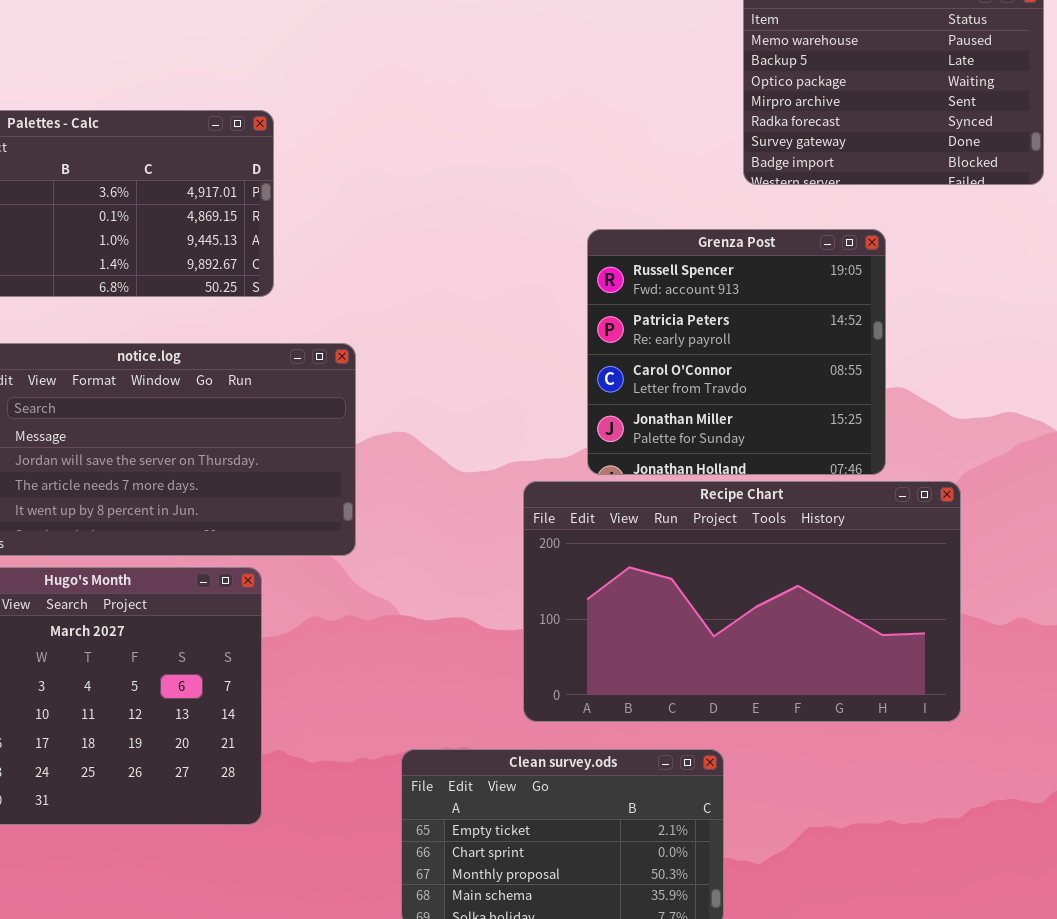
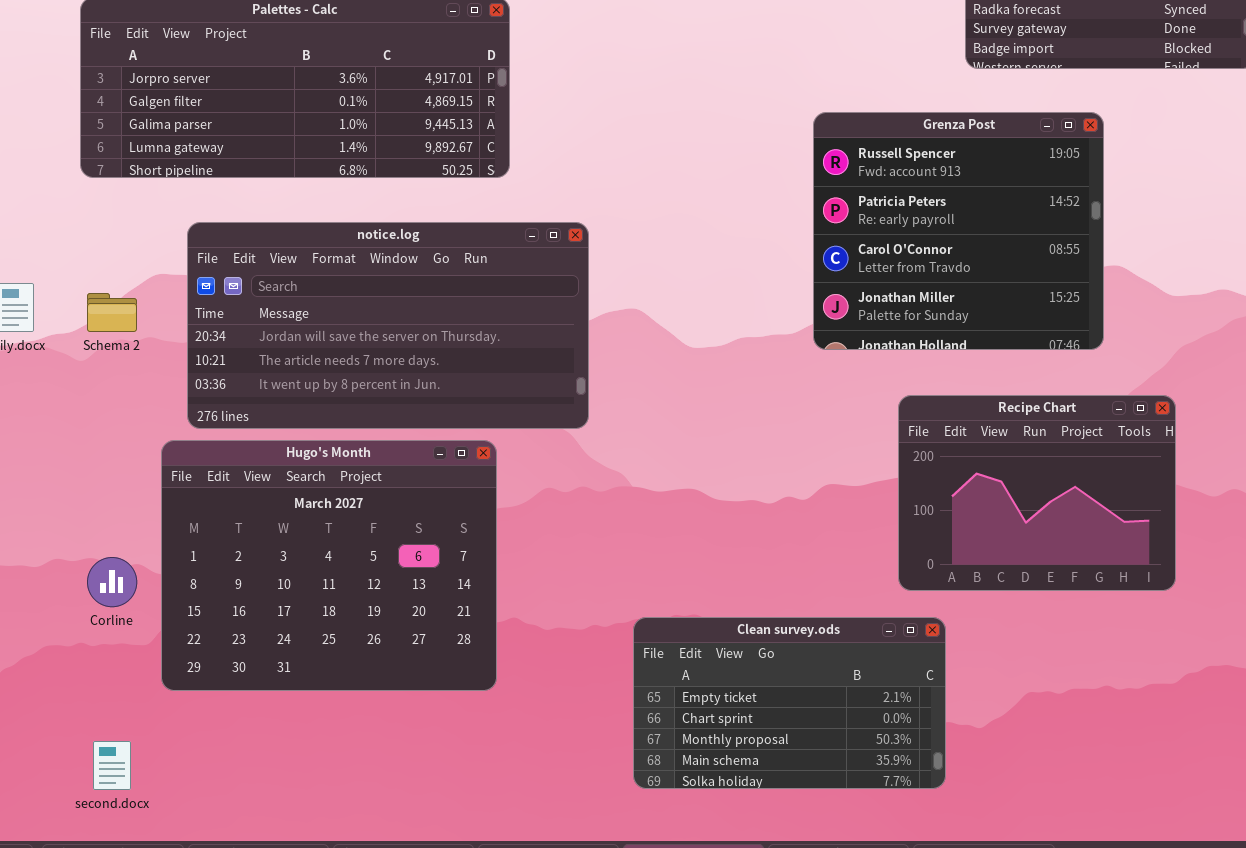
Recipe Chart: [523,481,961,722] -> [898,395,1176,591], resized

